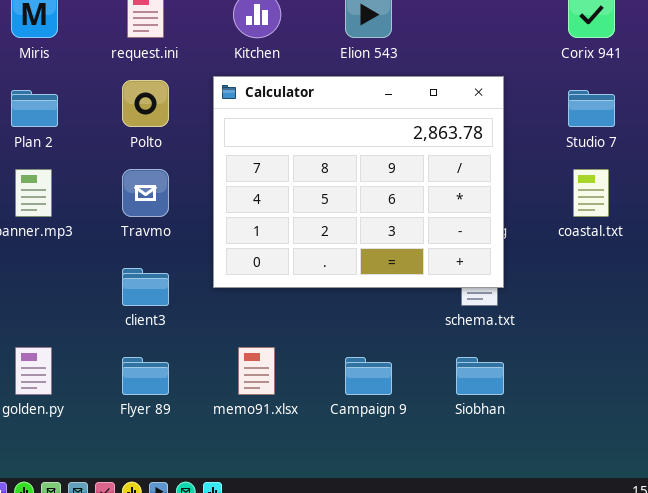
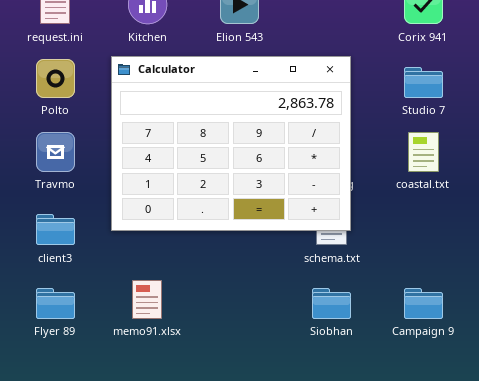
Campaign 9: [345,357,392,395] -> [404,288,443,319], moved

